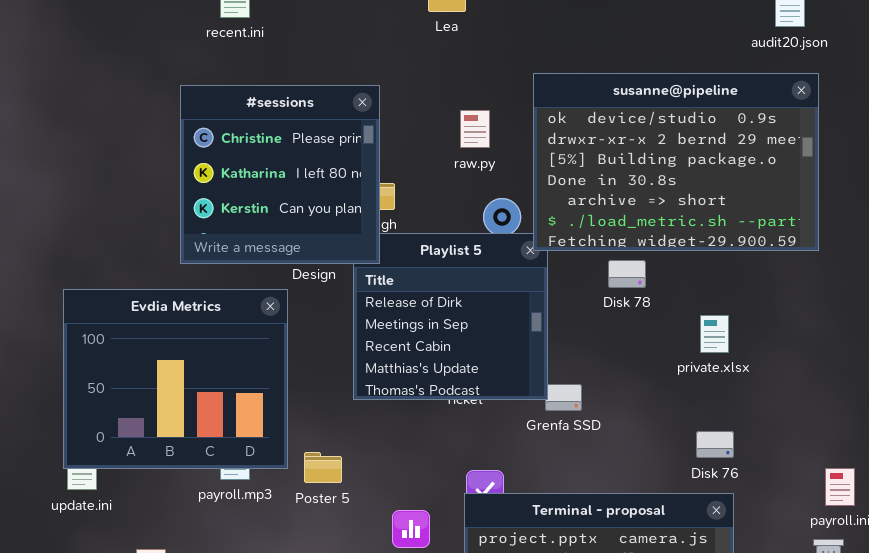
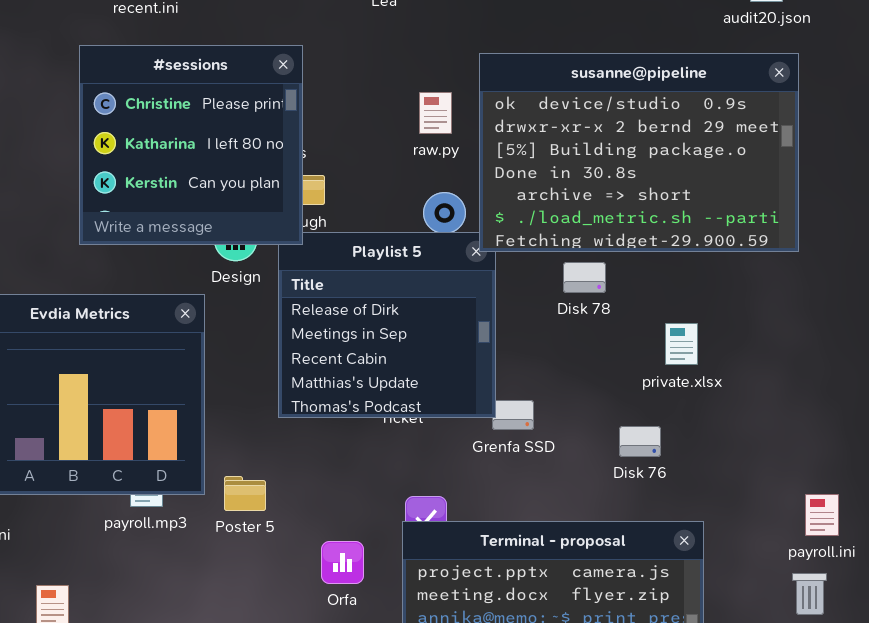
#sessions: [180,85,380,264] -> [79,45,303,245], moved
raw.py: [460,110,490,148] -> [419,92,452,134], moved
Disk 76: [696,431,734,458] -> [619,426,661,457], moved

